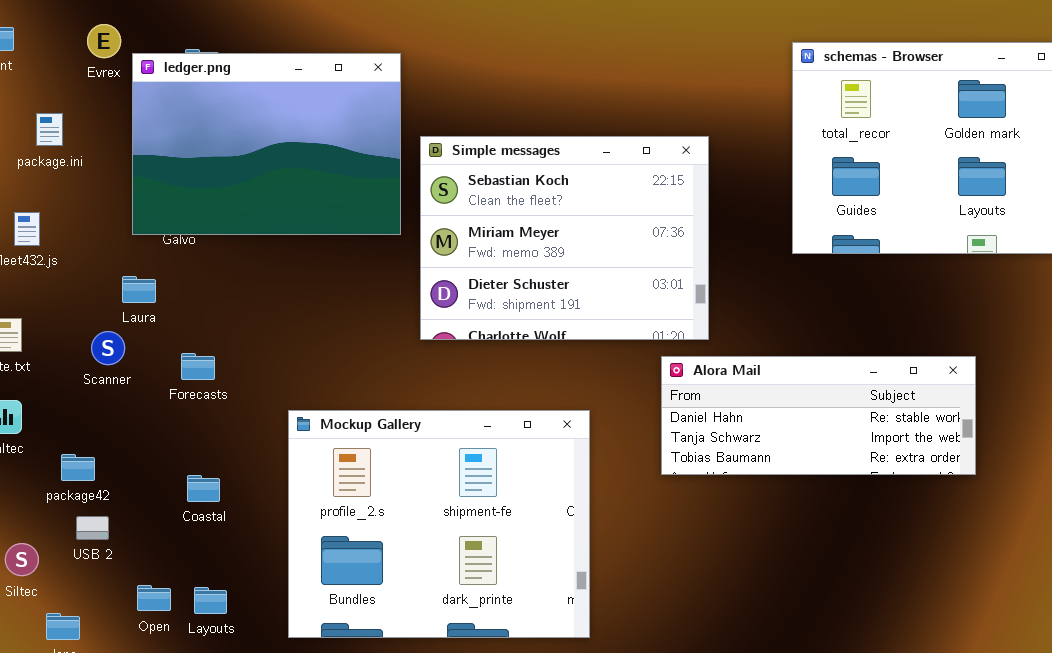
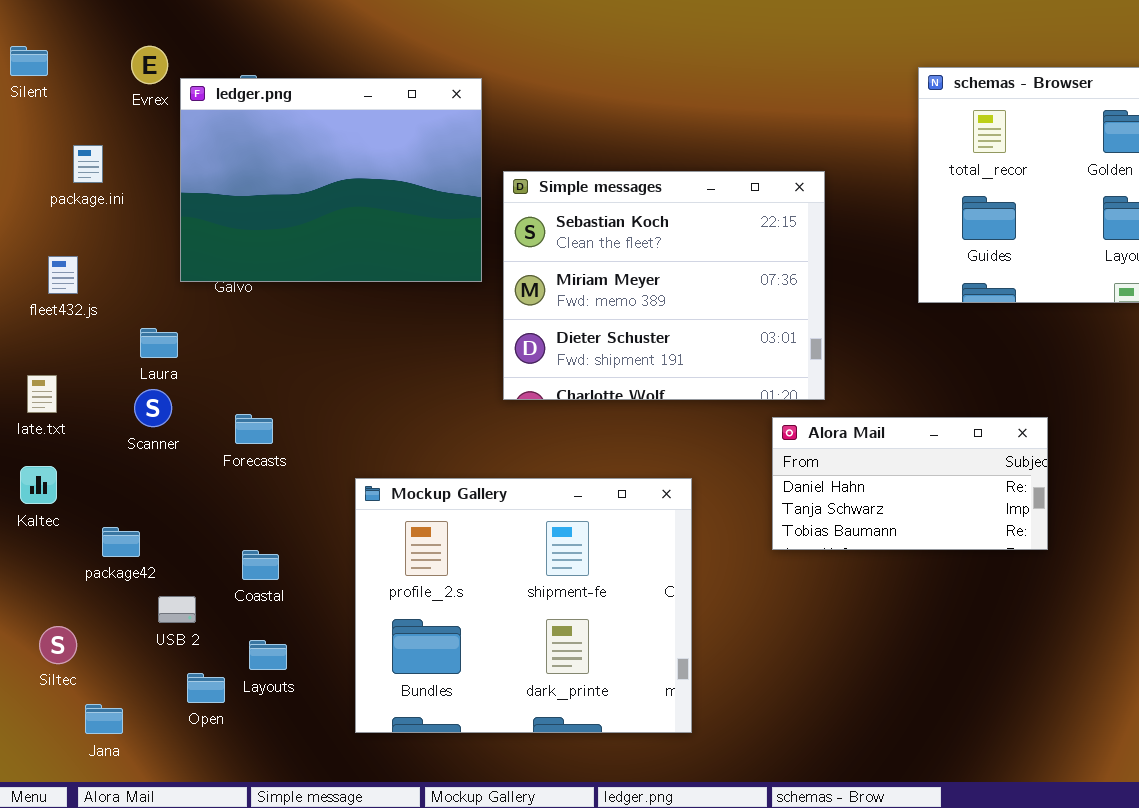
Laura: [122,276,156,303] -> [140,328,178,358], moved
Alora Mail: [661,356,976,475] -> [772,417,1048,550], resized
USB 2: [76,516,109,540] -> [158,596,196,623], moved
Layouts: [194,587,227,614] -> [249,640,287,670], moved

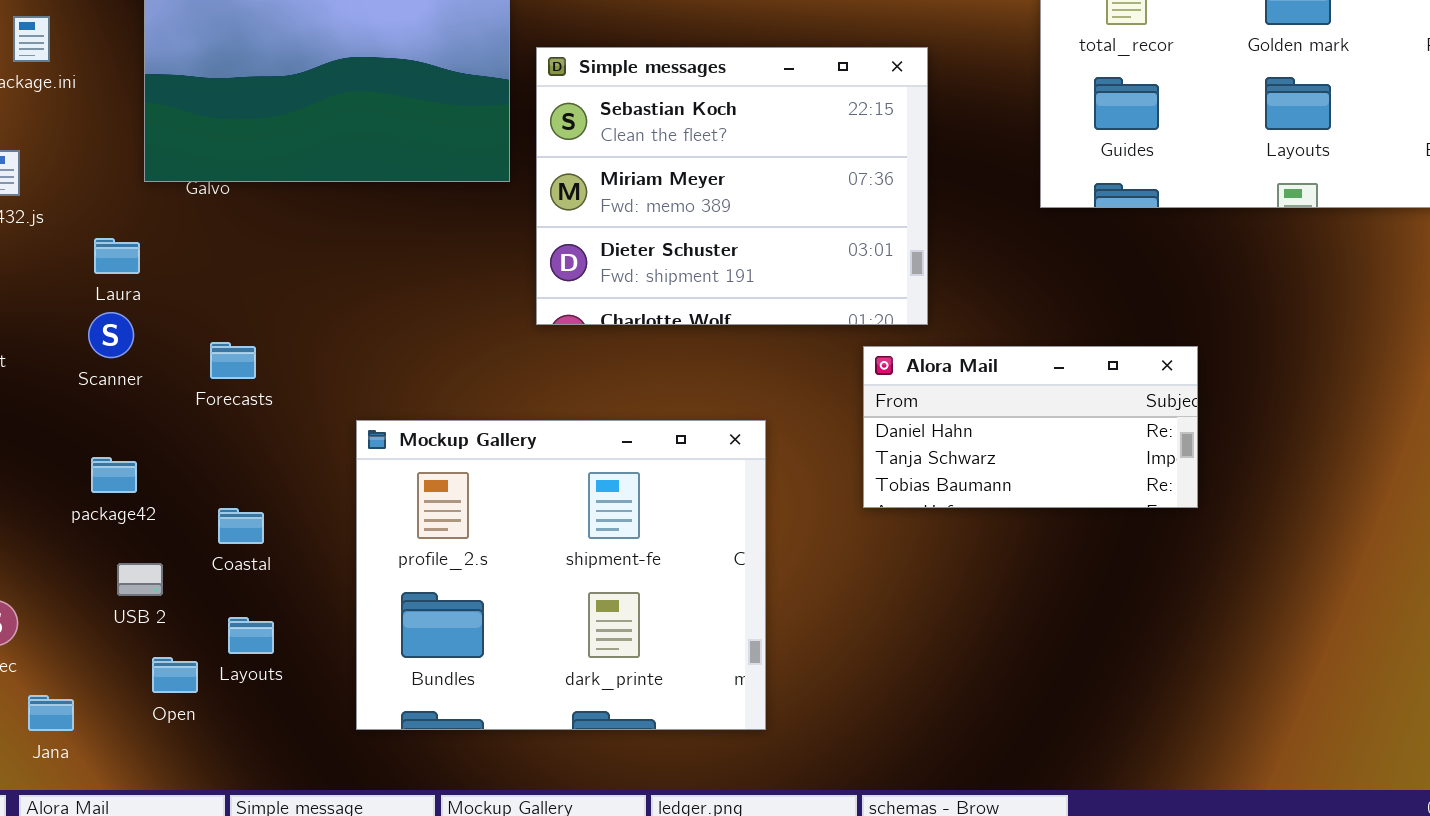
package42: [102,527,140,557] -> [91,457,137,493], moved

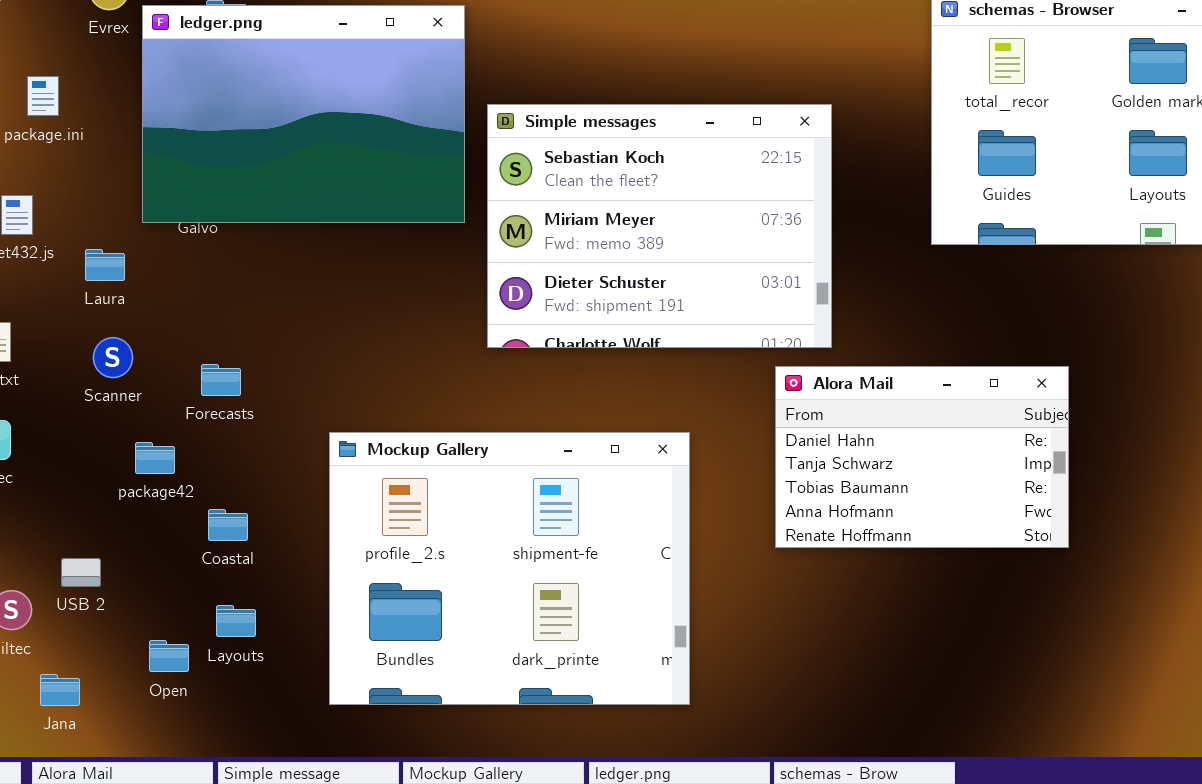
Laura: [94,238,140,274] -> [85,249,125,281], moved
Alora Mail: [863,346,1198,508] -> [775,366,1069,548], resized
package42: [91,457,137,493] -> [135,442,175,474], moved
USB 2: [117,563,163,596] -> [61,558,101,587], moved

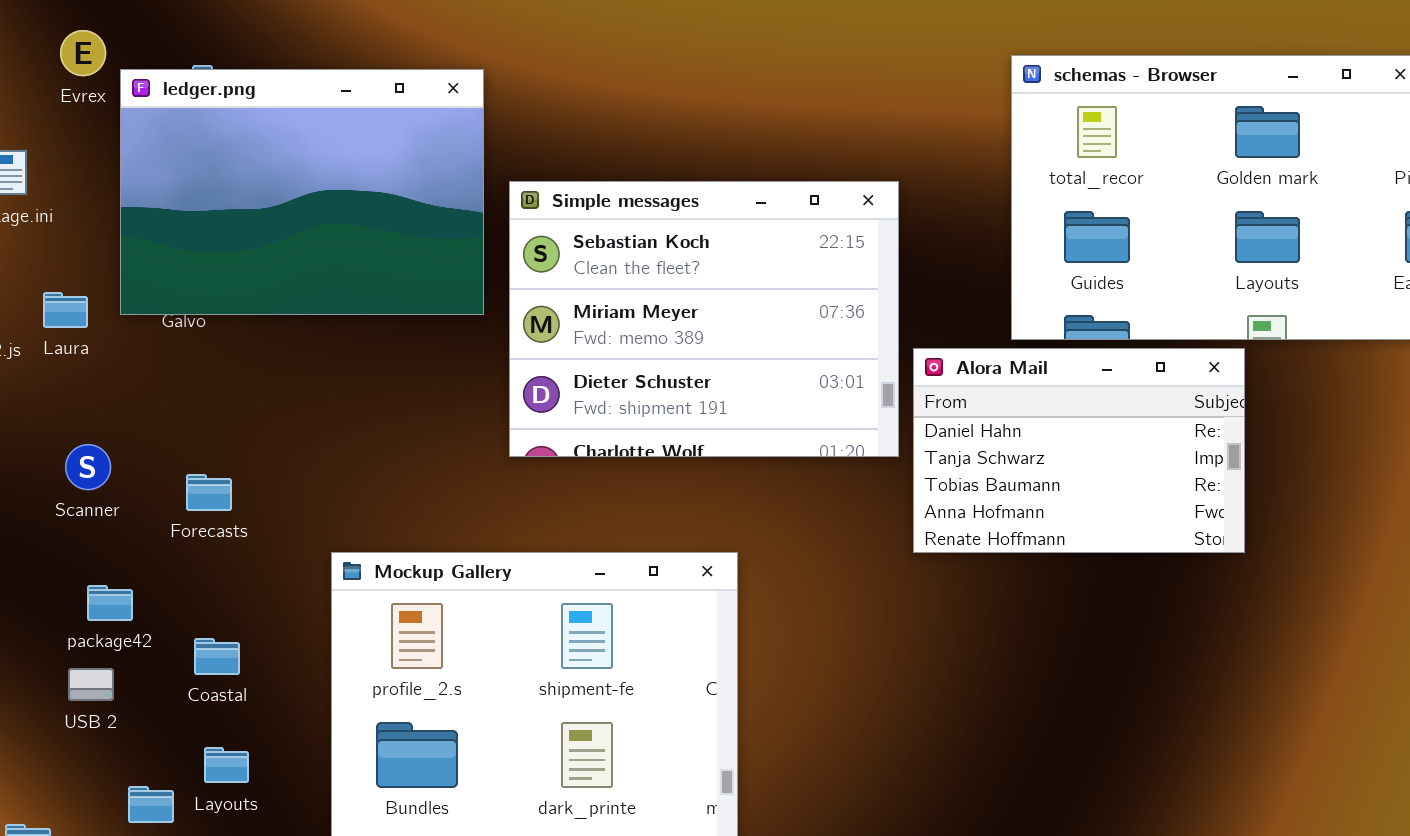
Laura: [85,249,125,281] -> [43,292,88,328], moved
Alora Mail: [775,366,1069,548] -> [913,348,1245,553], moved
package42: [135,442,175,474] -> [87,585,133,621], moved
USB 2: [61,558,101,587] -> [68,668,114,701], moved

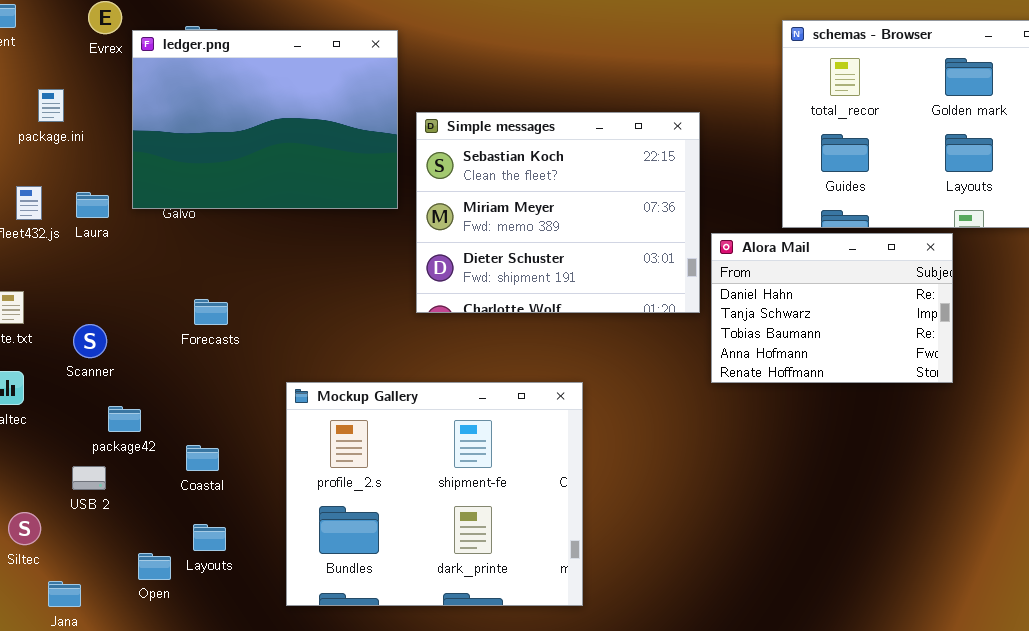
Scanner: [65,444,111,490] -> [73,324,107,358], moved
Forecasts: [186,474,232,511] -> [194,299,228,325], moved
USB 2: [68,668,114,701] -> [72,466,106,490], moved

